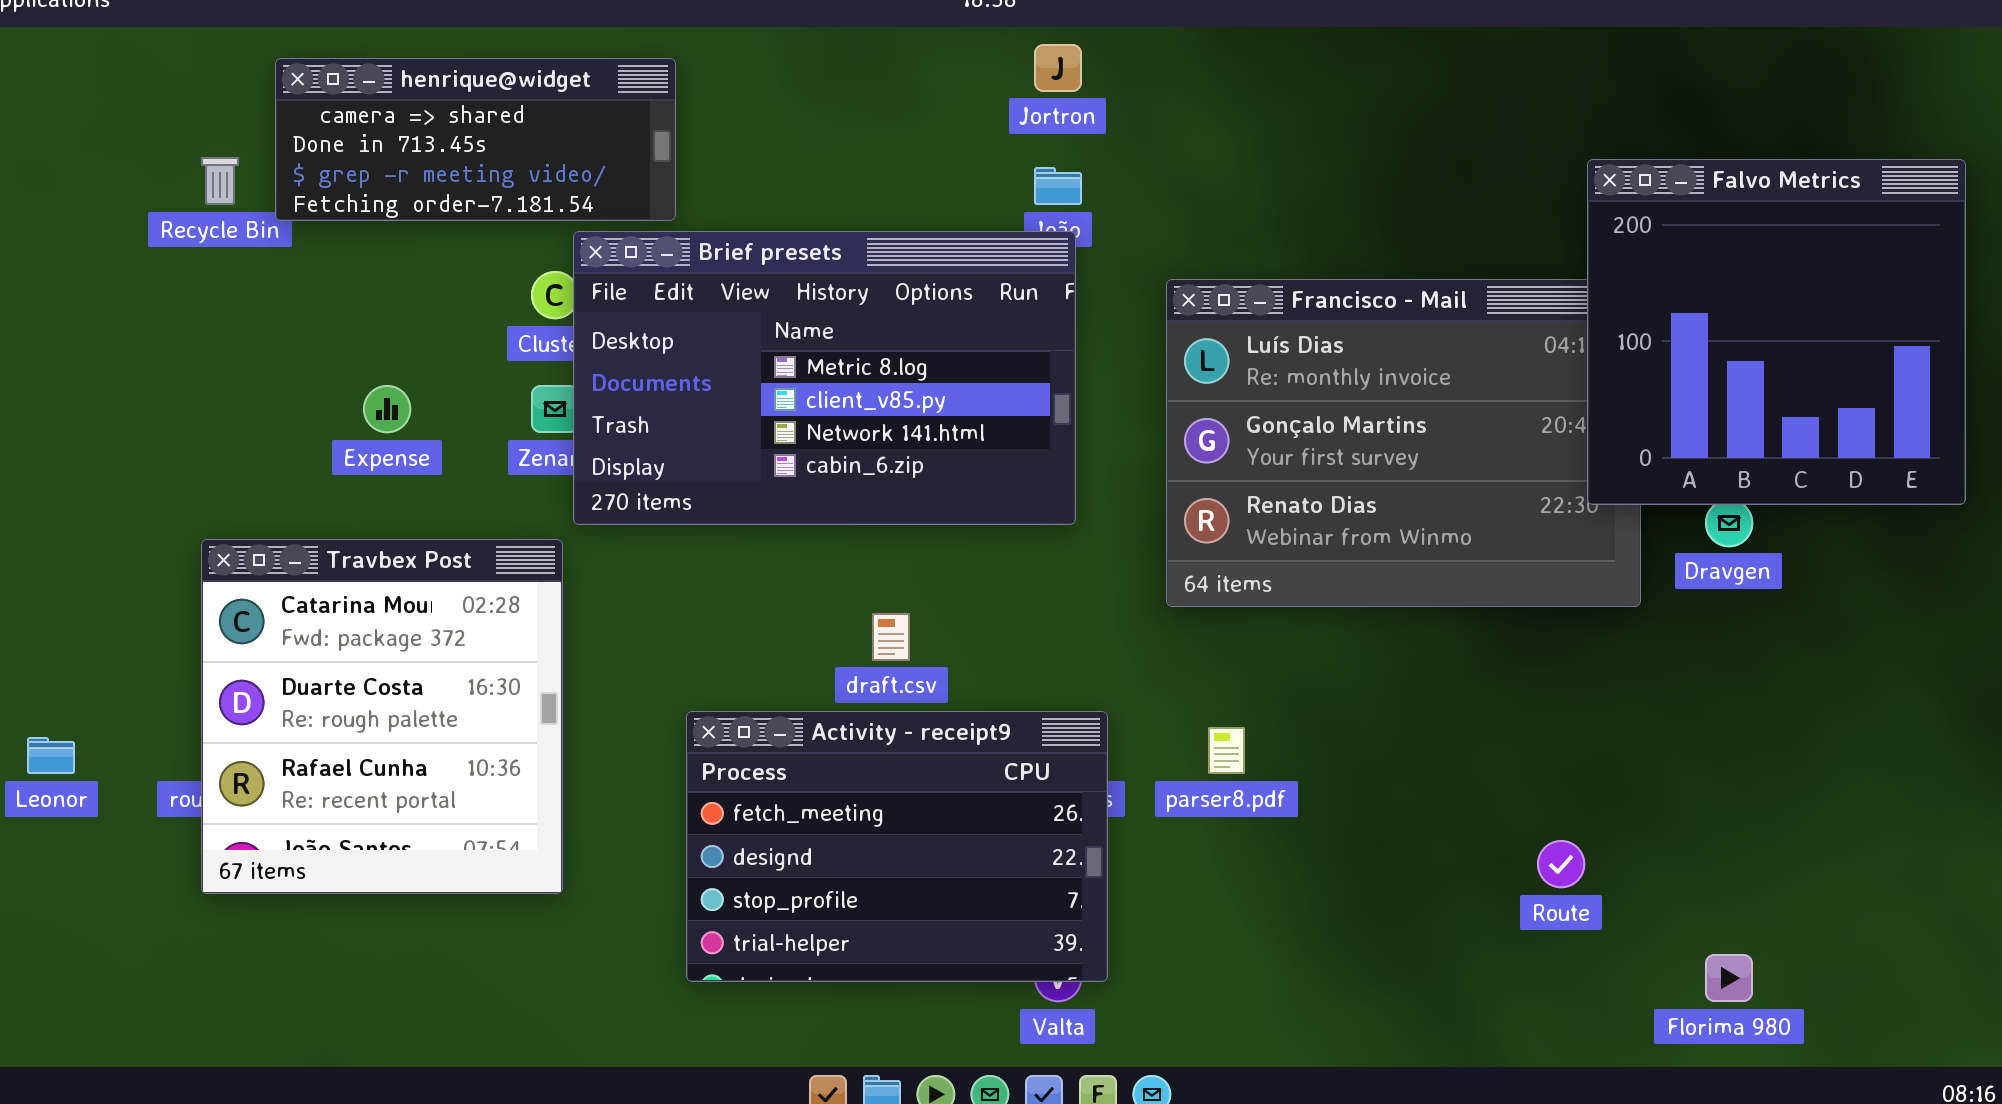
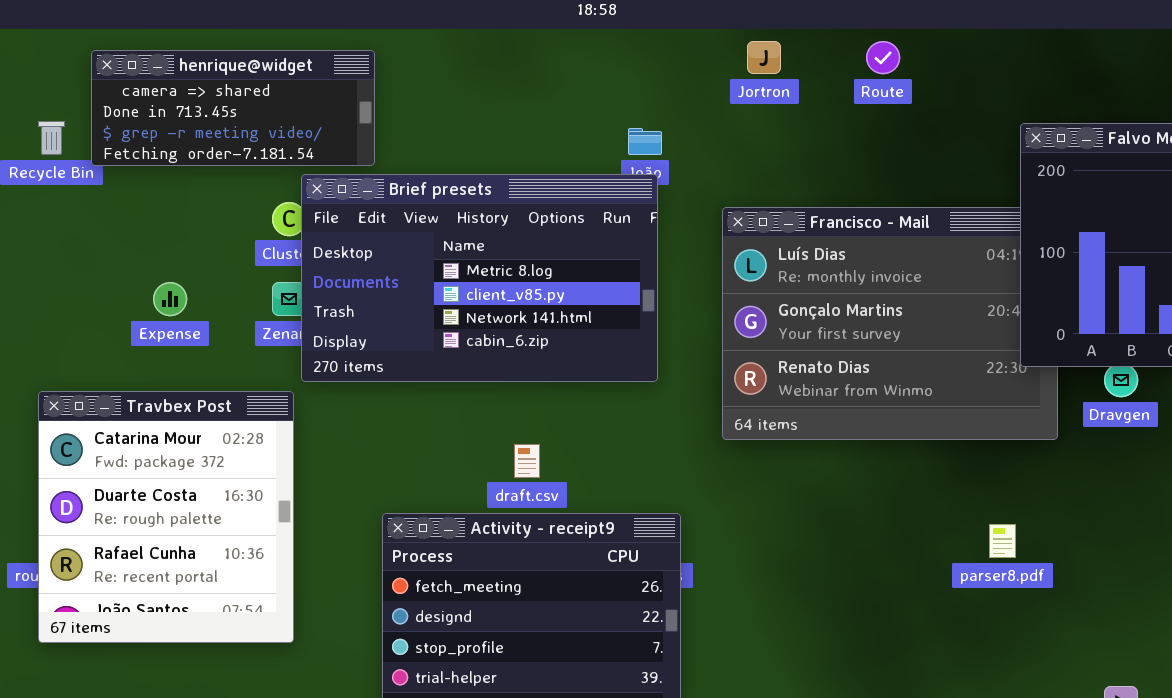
Jortron: [1034,44,1082,92] -> [747,41,781,74], moved
parser8.pdf: [1208,727,1245,774] -> [989,524,1016,558], moved
Route: [1537,840,1585,888] -> [866,41,900,74], moved

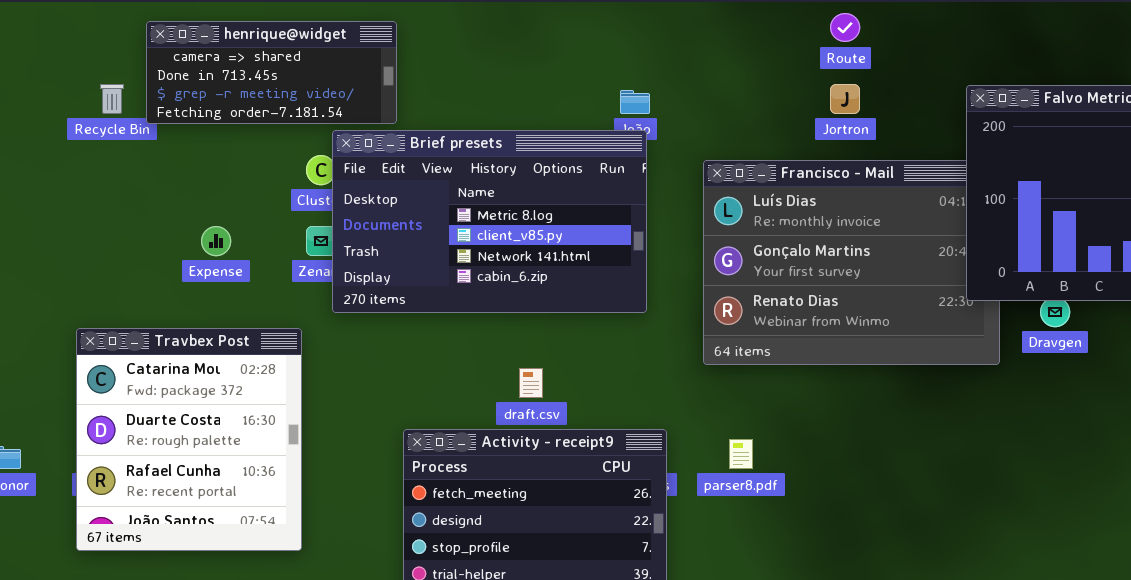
Jortron: [747,41,781,74] -> [830,84,860,114], moved
Travbex Post: [38,391,294,643] -> [76,328,302,551], moved
parser8.pdf: [989,524,1016,558] -> [729,439,753,469], moved

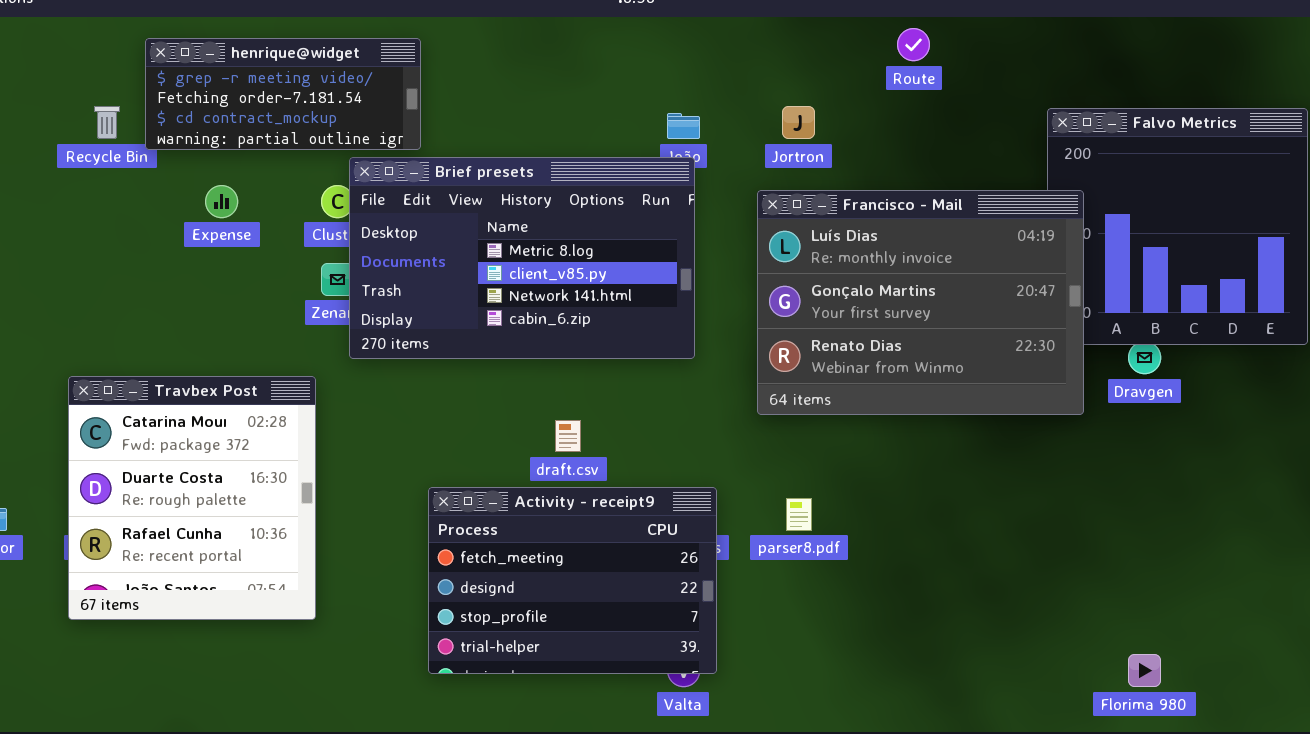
henrique@widget: [146,21,397,124] -> [145,38,421,150], scrolled down 2 rows
Jortron: [830,84,860,114] -> [782,106,815,139], moved
Francisco - Mail: [703,160,1000,365] -> [757,190,1084,415], raised
Expense: [201,226,231,256] -> [205,185,238,218], moved

